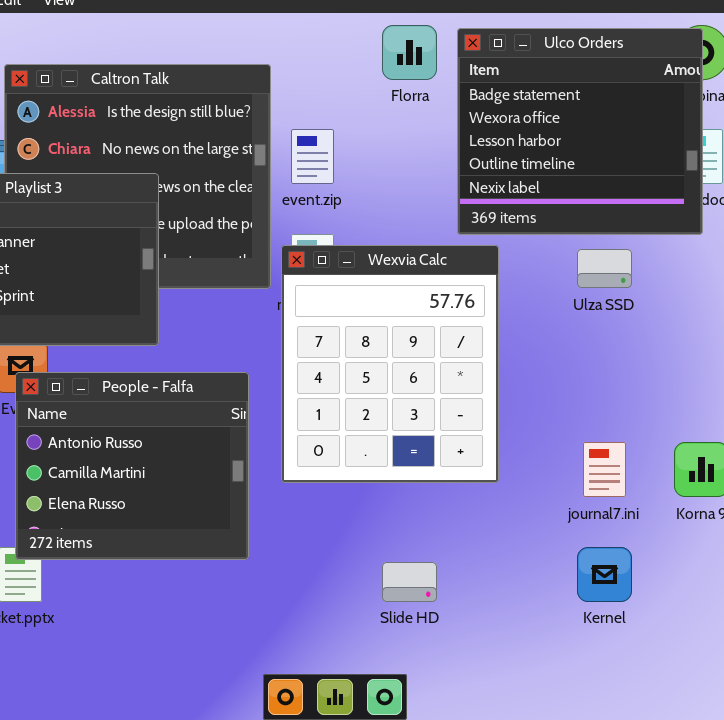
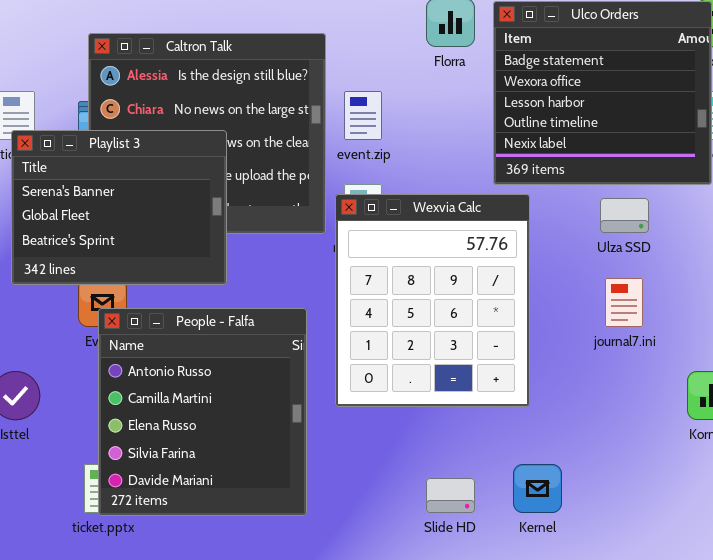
People - Falfa: [15,372,249,560] -> [98,308,307,516], resized
journal7.ini: [583,442,626,497] -> [605,278,643,327], moved
Kernel: [577,547,632,602] -> [513,464,562,513], moved

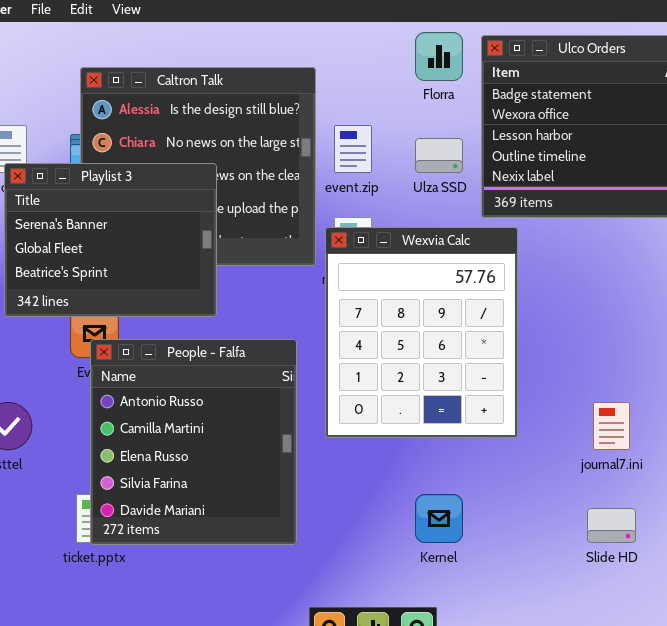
Ulza SSD: [600,198,649,233] -> [415,138,463,173], moved
journal7.ini: [605,278,643,327] -> [593,402,630,450], moved
Kernel: [513,464,562,513] -> [415,494,463,543], moved
Slide HD: [426,478,475,513] -> [587,508,636,543], moved

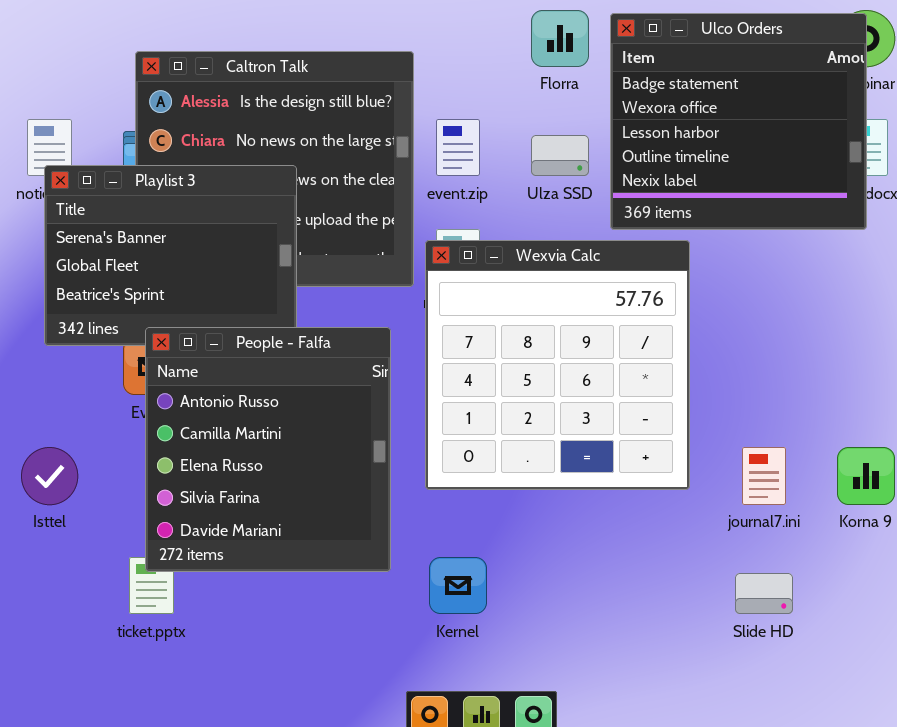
Wexvia Calc: [325,227,518,438] -> [425,240,690,490], resized
People - Falfa: [90,339,297,545] -> [145,327,391,572], moved
Kernel: [415,494,463,543] -> [429,557,487,614], moved

